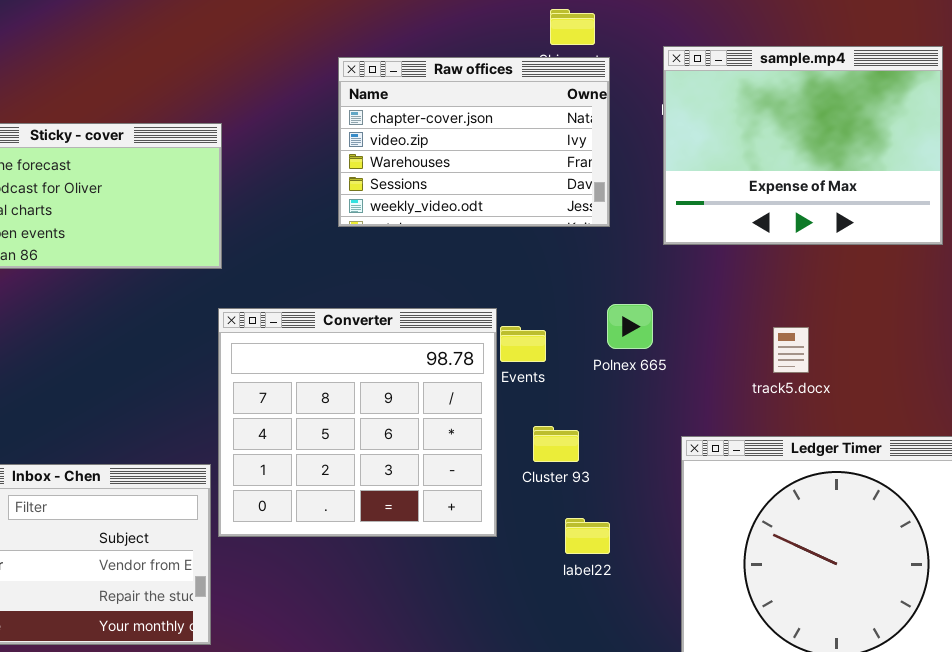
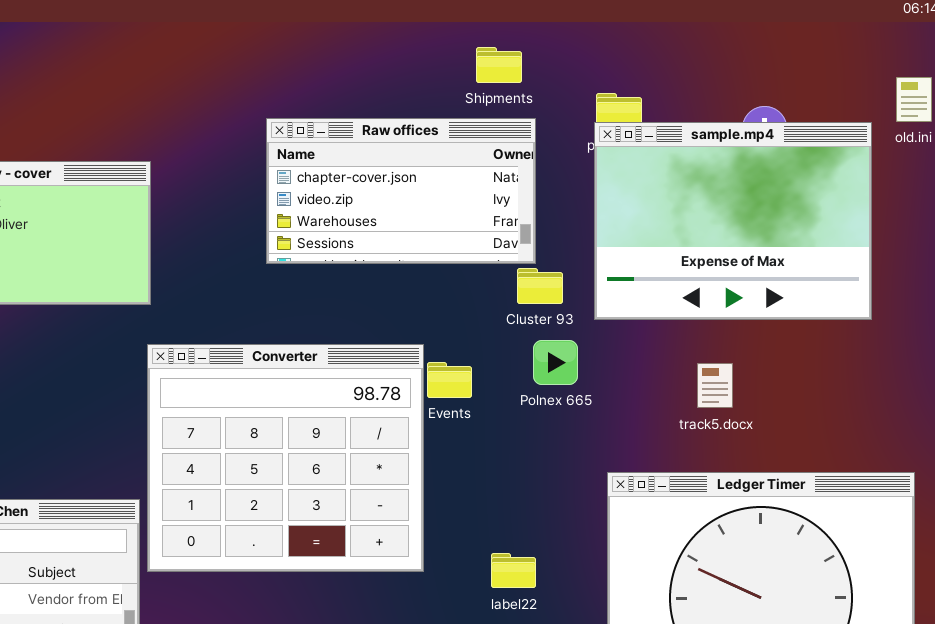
sample.mp4: [663,46,943,245] -> [594,122,872,320], moved
Raw offices: [338,57,610,227] -> [266,118,536,264], resized
Cluster 93: [533,426,579,462] -> [517,268,563,304], moved

